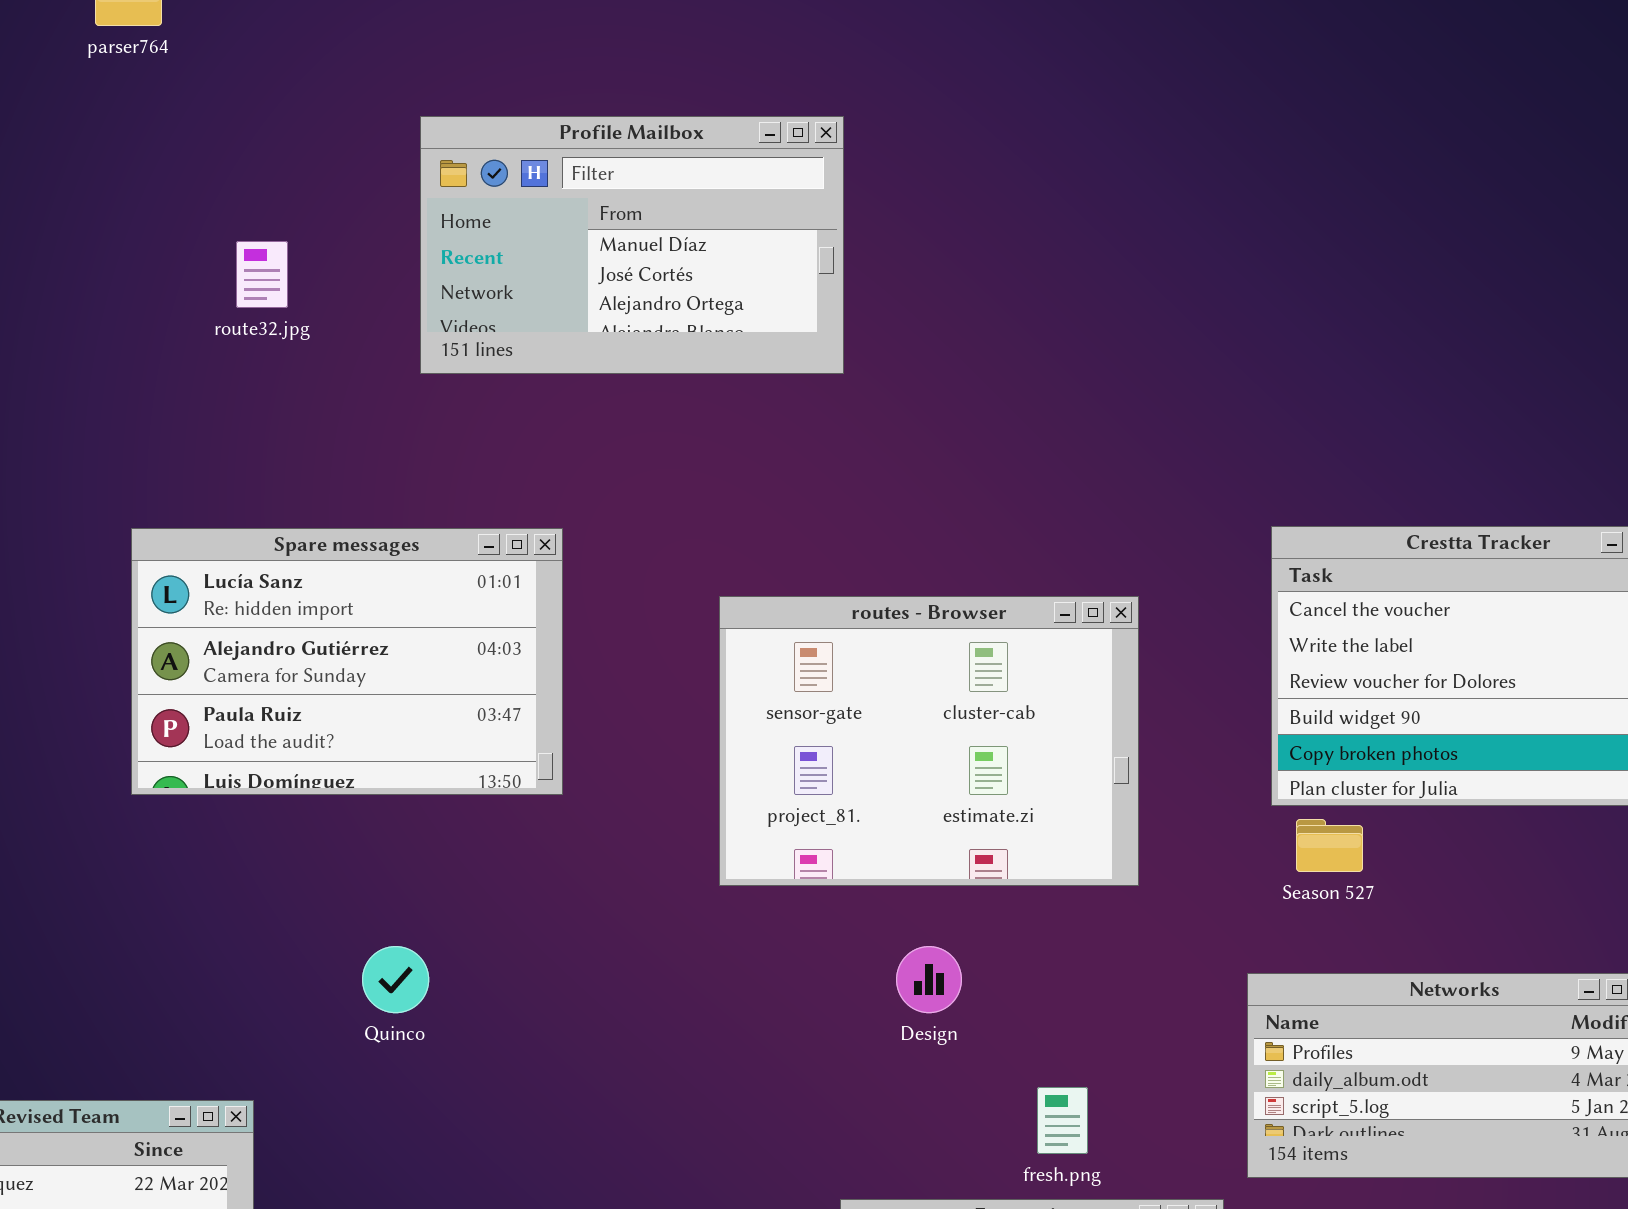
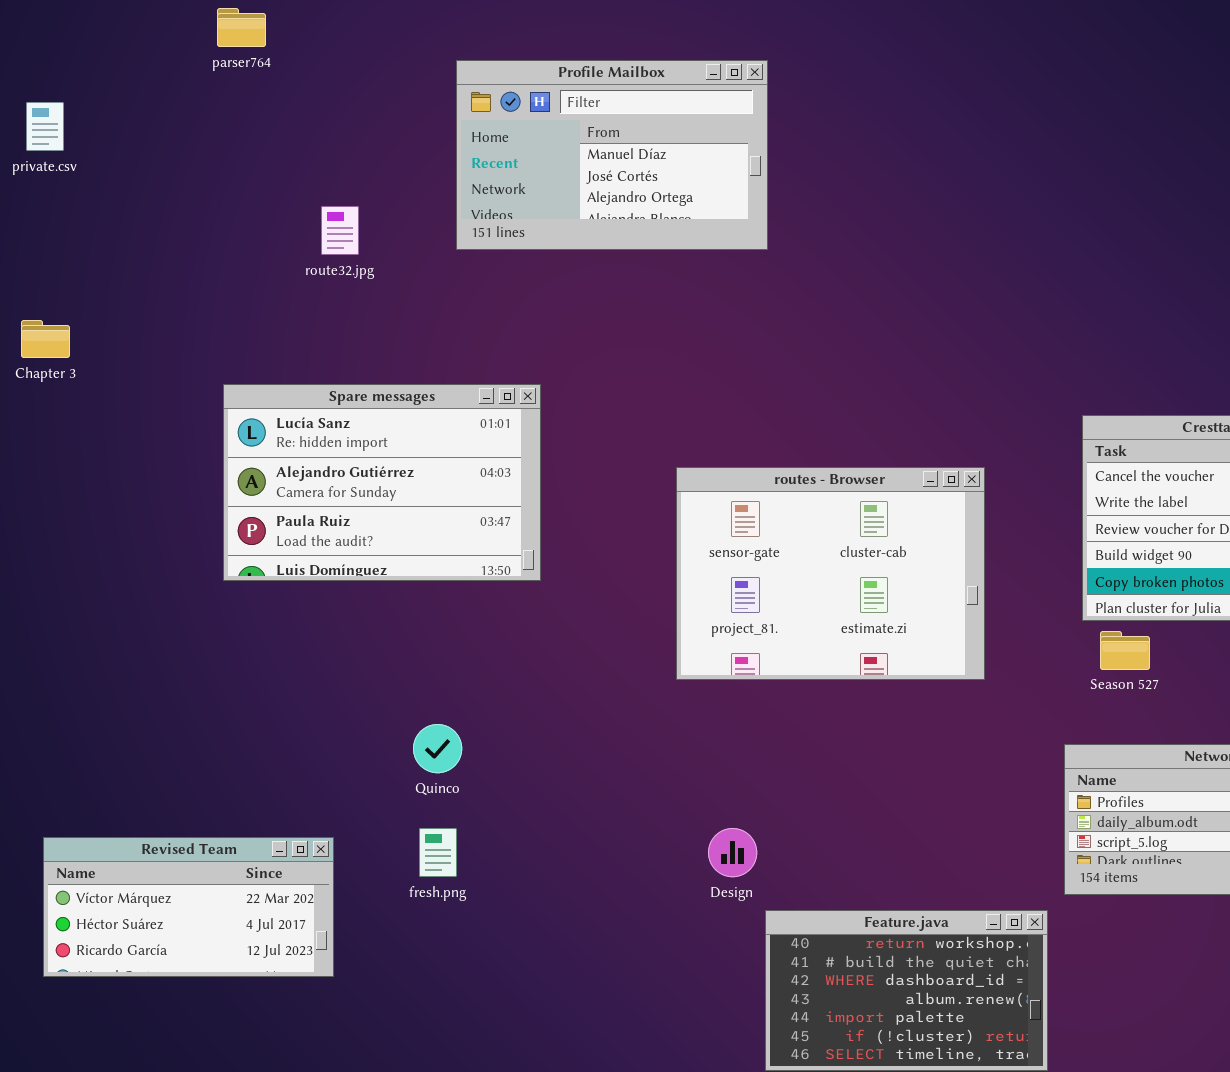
Profile Mailbox: [420,116,844,374] -> [456,60,768,250], moved
Spare messages: [131,528,563,795] -> [223,384,541,581], moved
Design: [896,946,962,1013] -> [708,828,757,877], moved
fresh.png: [1037,1087,1088,1154] -> [419,828,457,877], moved

